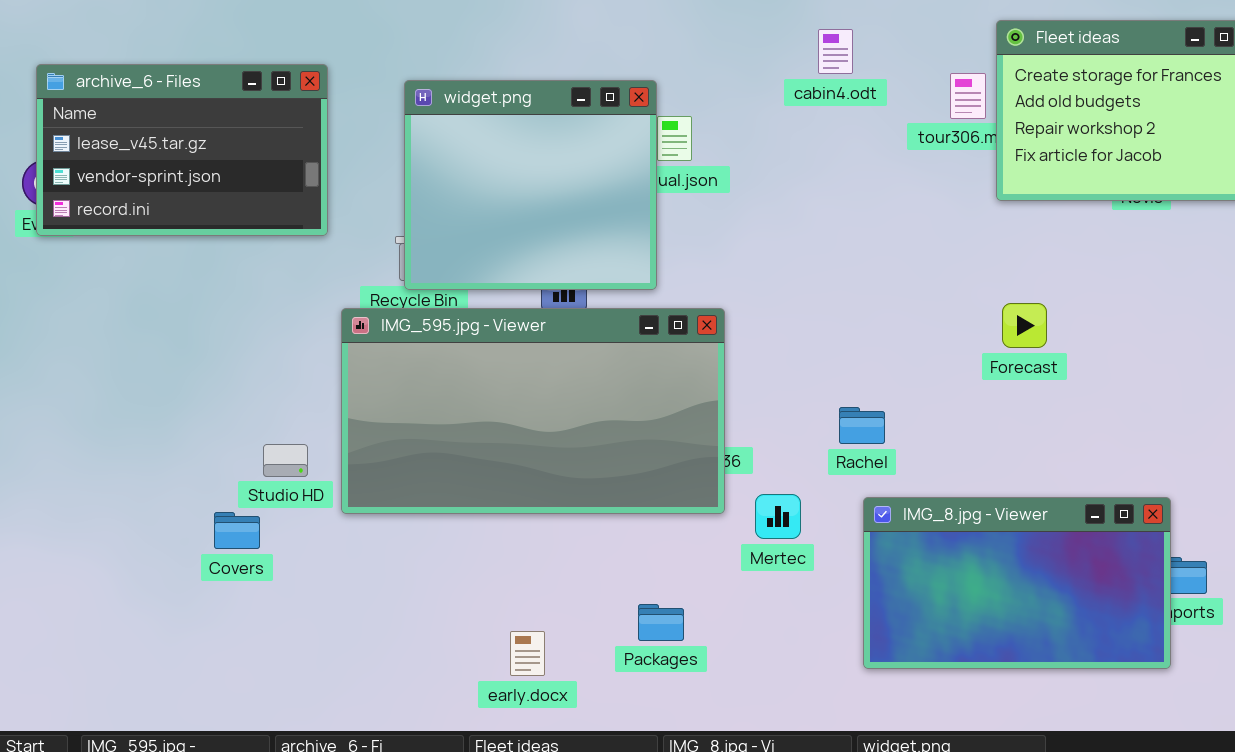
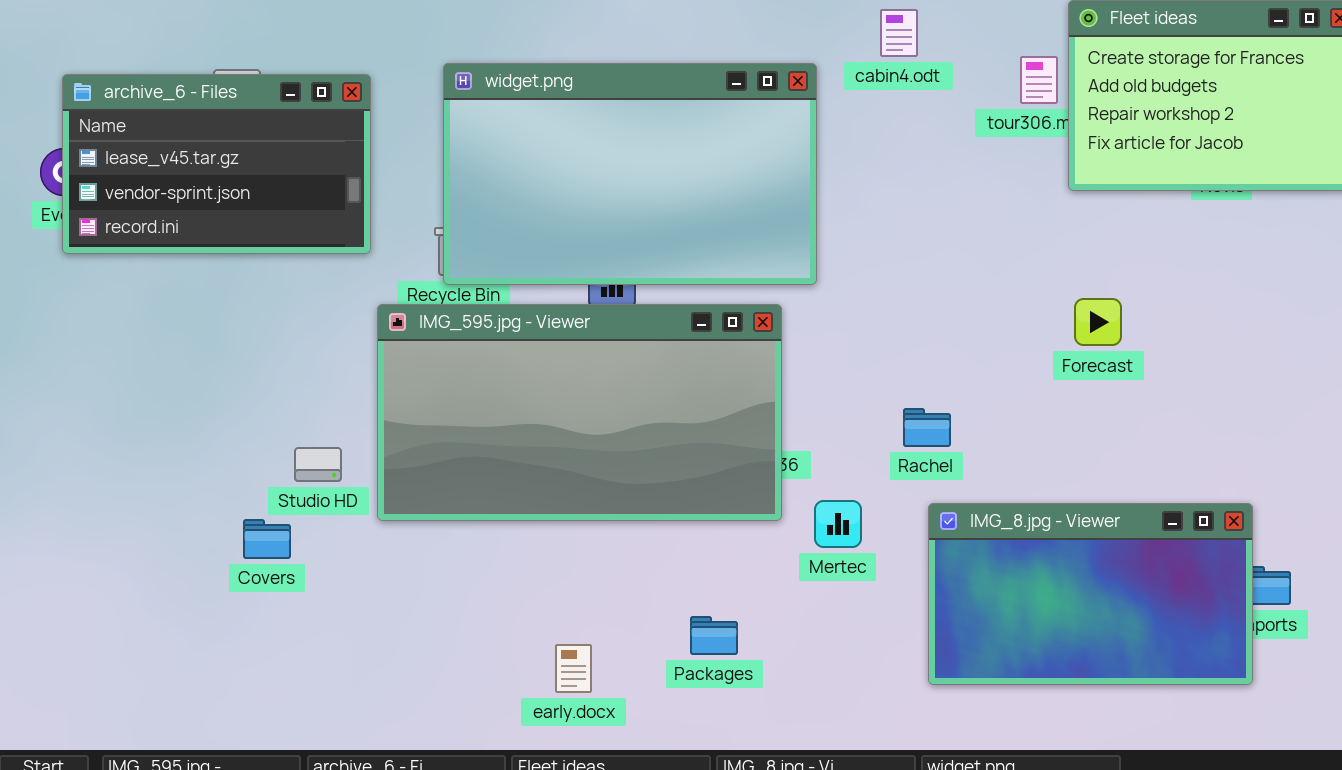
archive_6 - Files: [36,64,328,236] -> [62,74,371,254], moved
widget.png: [404,80,657,290] -> [443,63,817,285], resized

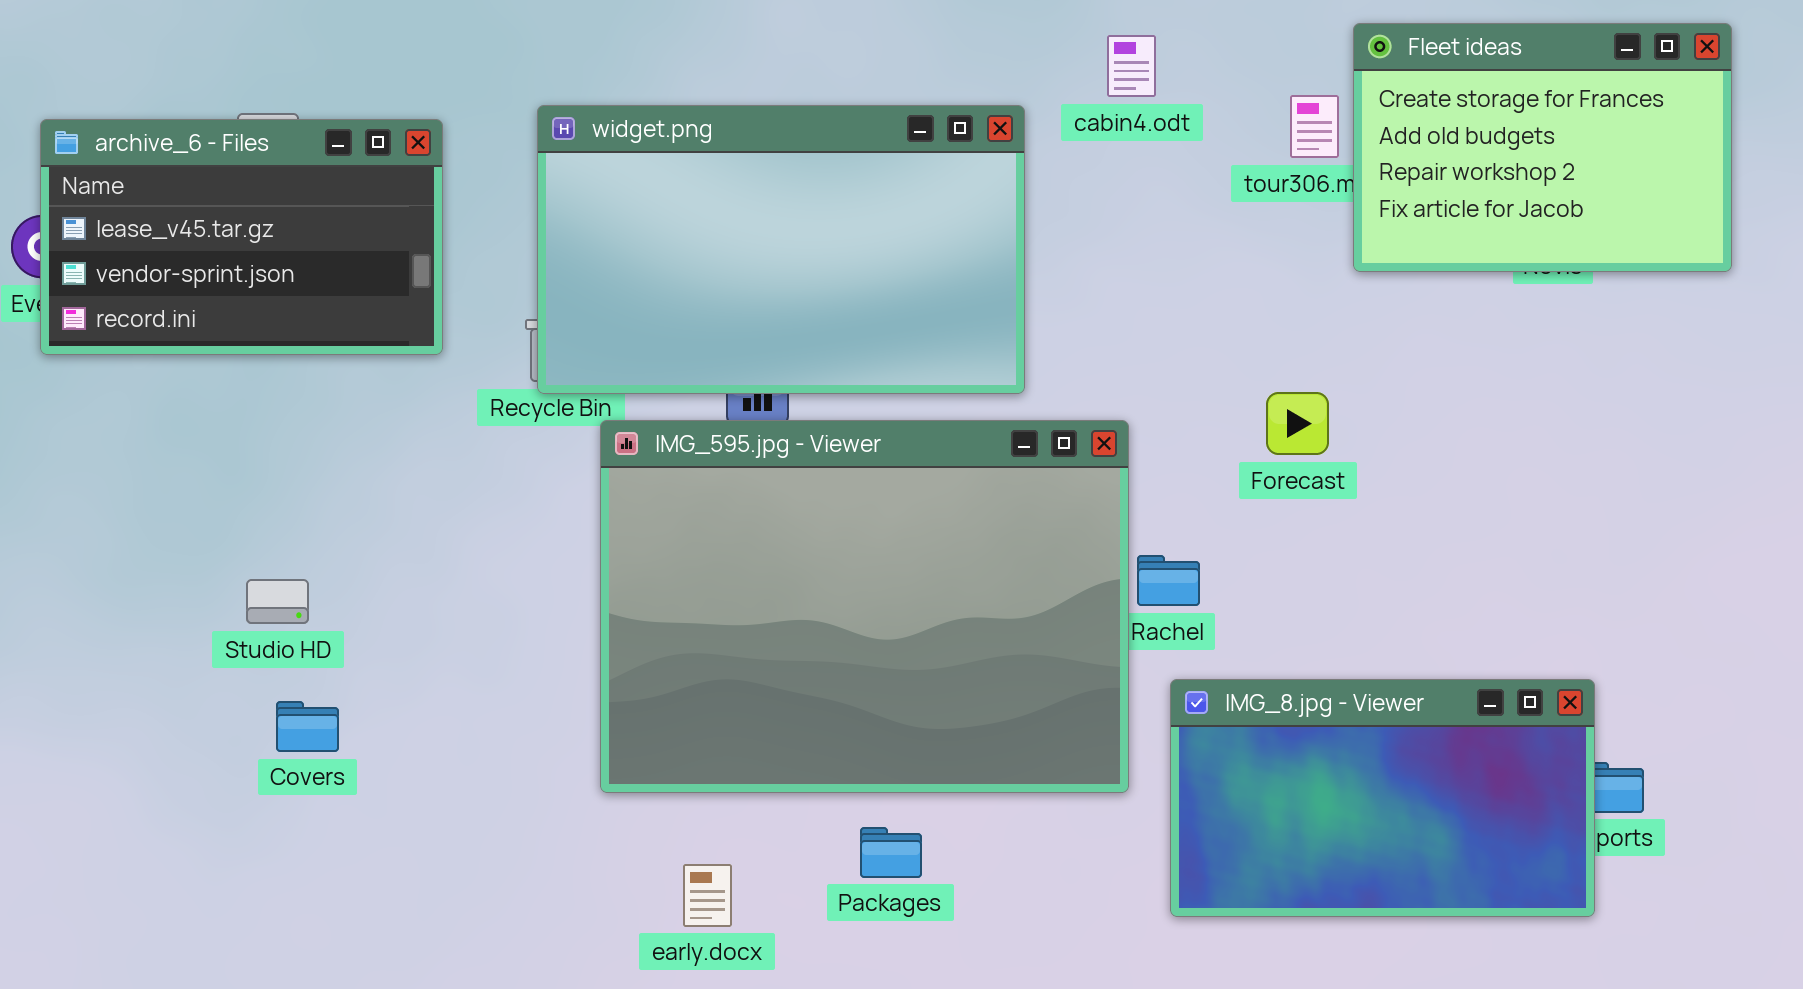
Forecast: [1074,298,1122,346] -> [1266,392,1329,455], moved
IMG_595.jpg - Viewer: [377,304,782,521] -> [600,420,1129,793], moved, resized
Studio HD: [294,447,342,482] -> [246,579,309,624], moved

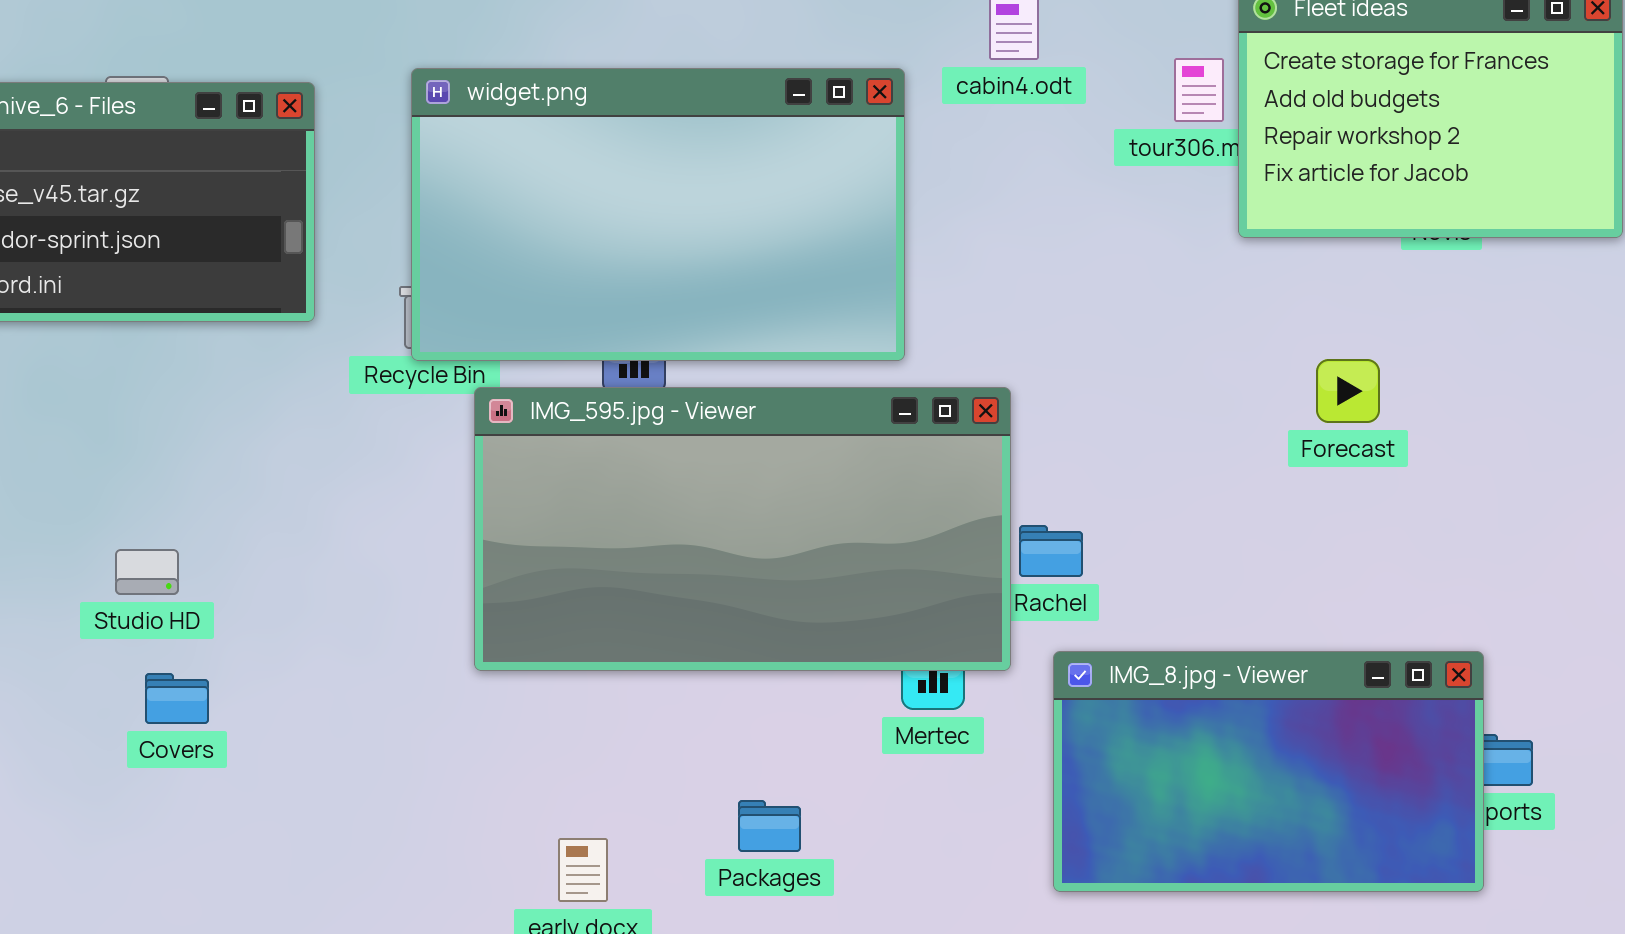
Forecast: [1266,392,1329,455] -> [1316,359,1380,423], moved
IMG_595.jpg - Viewer: [600,420,1129,793] -> [474,387,1011,671], resized

